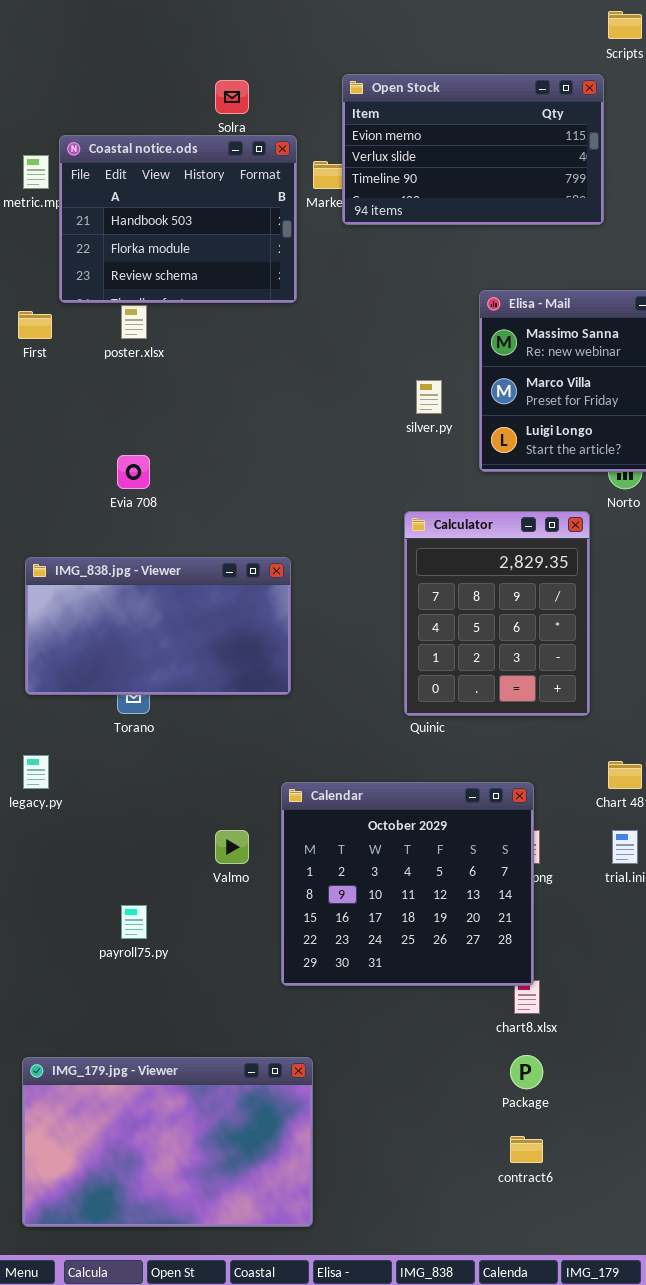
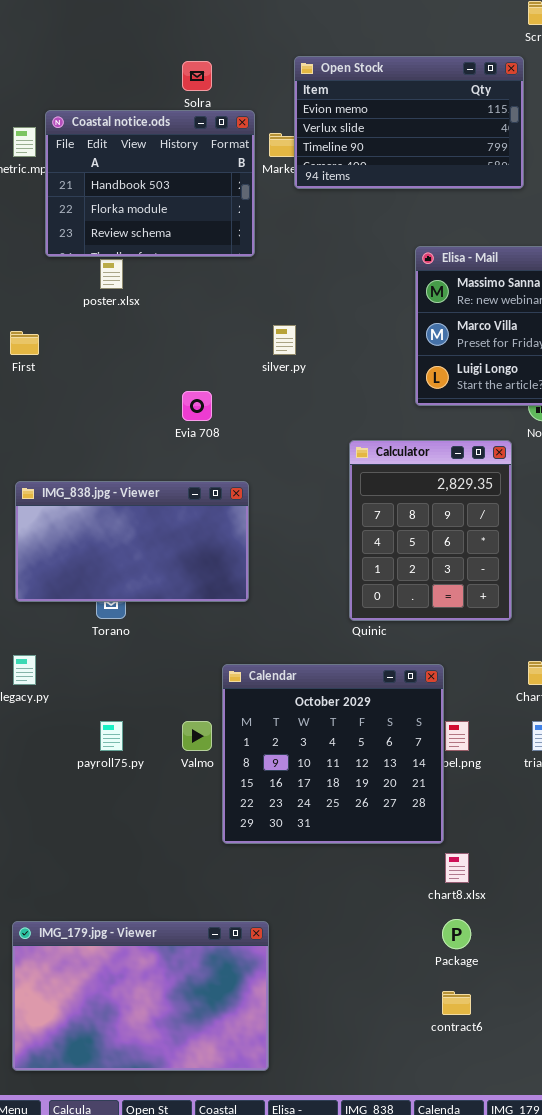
First: [18,311,52,339] -> [10,331,39,355], moved
silver.py: [416,380,442,414] -> [273,325,296,355], moved
Evia 708: [117,455,150,489] -> [182,391,212,421], moved
Calendar: [281,782,534,986] -> [222,664,444,844], moved
payroll75.py: [121,905,147,939] -> [100,721,123,751], moved

